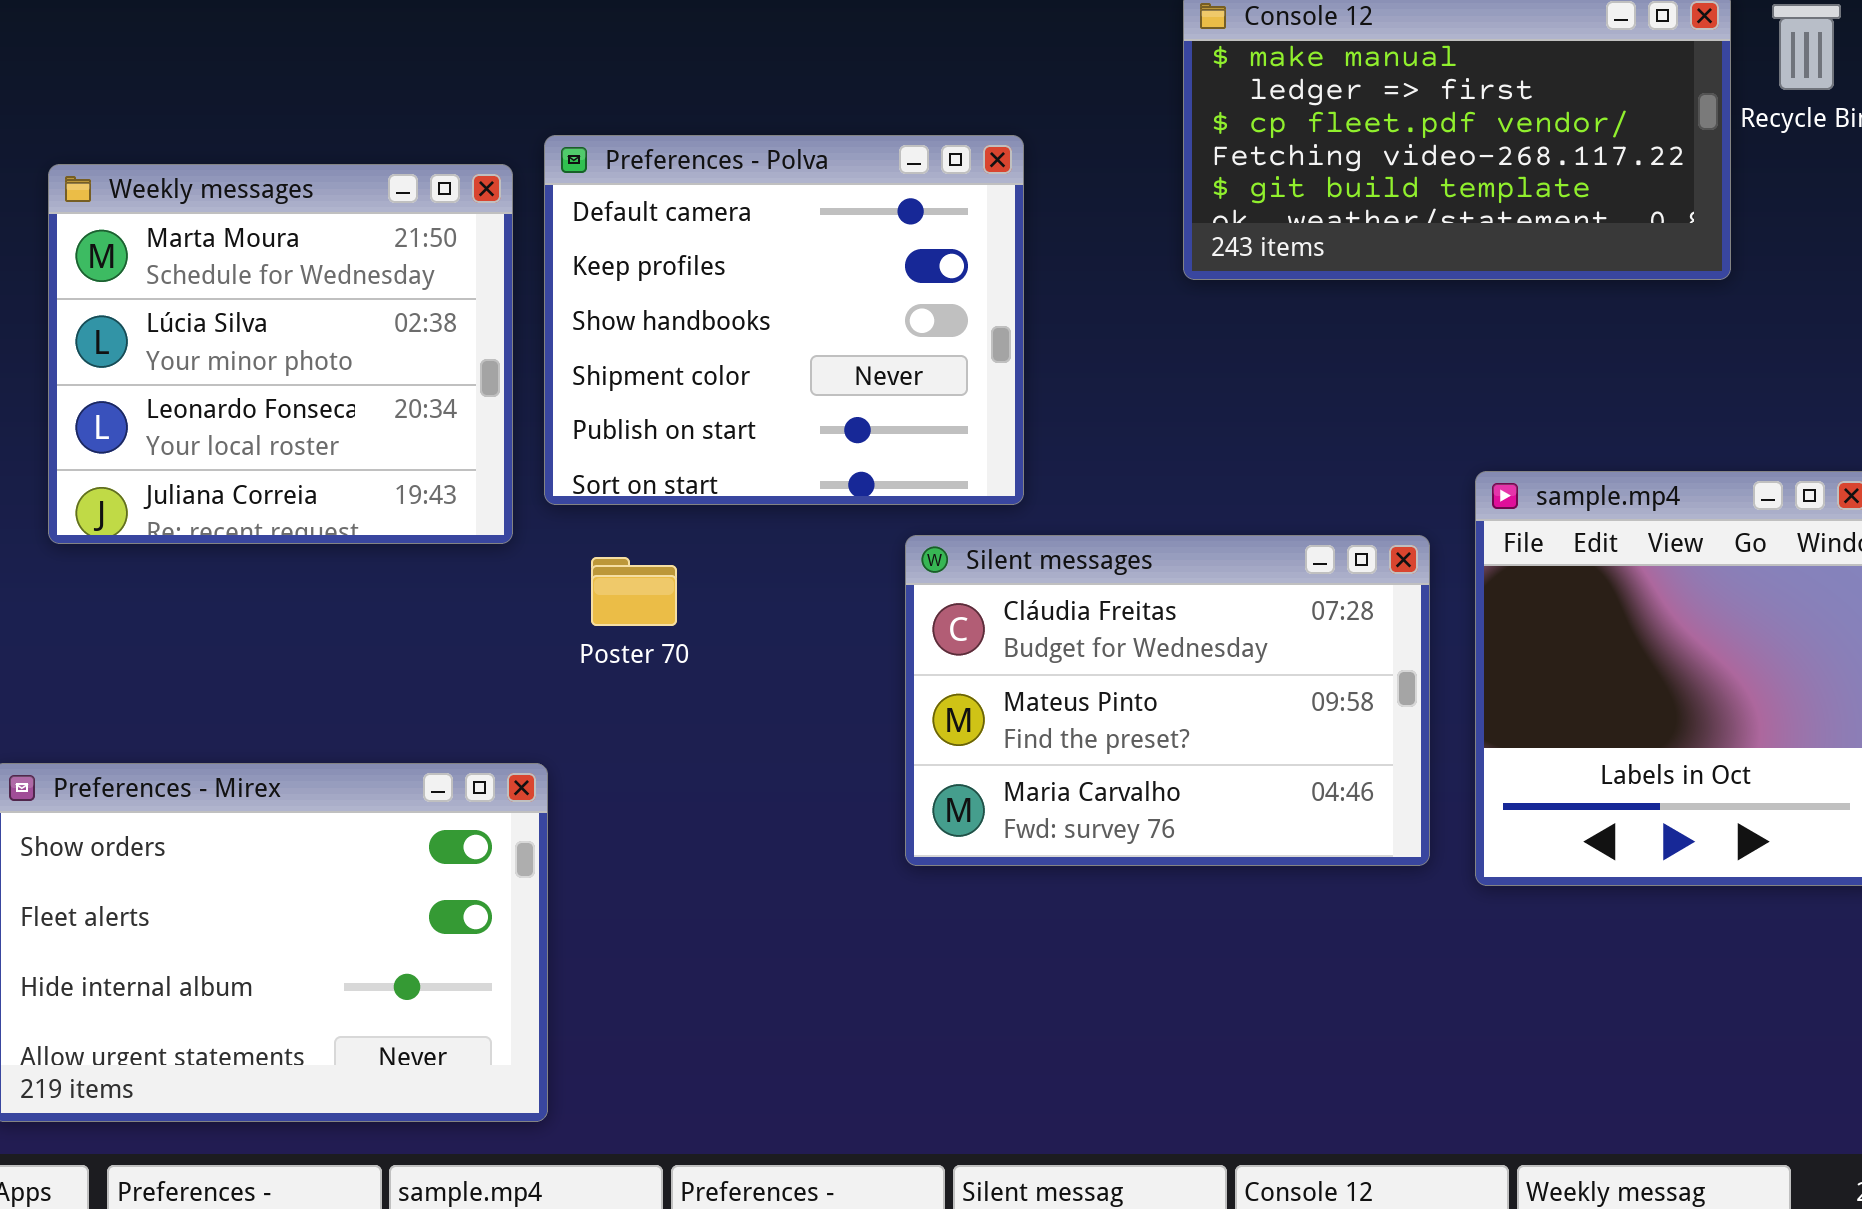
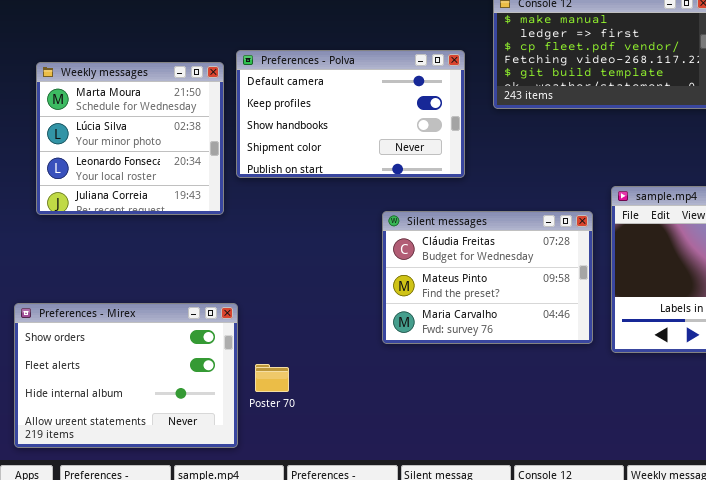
Preferences - Polva: [544,135,1024,505] -> [236,50,465,178], resized
Poster 70: [591,557,677,626] -> [255,364,289,392], moved

